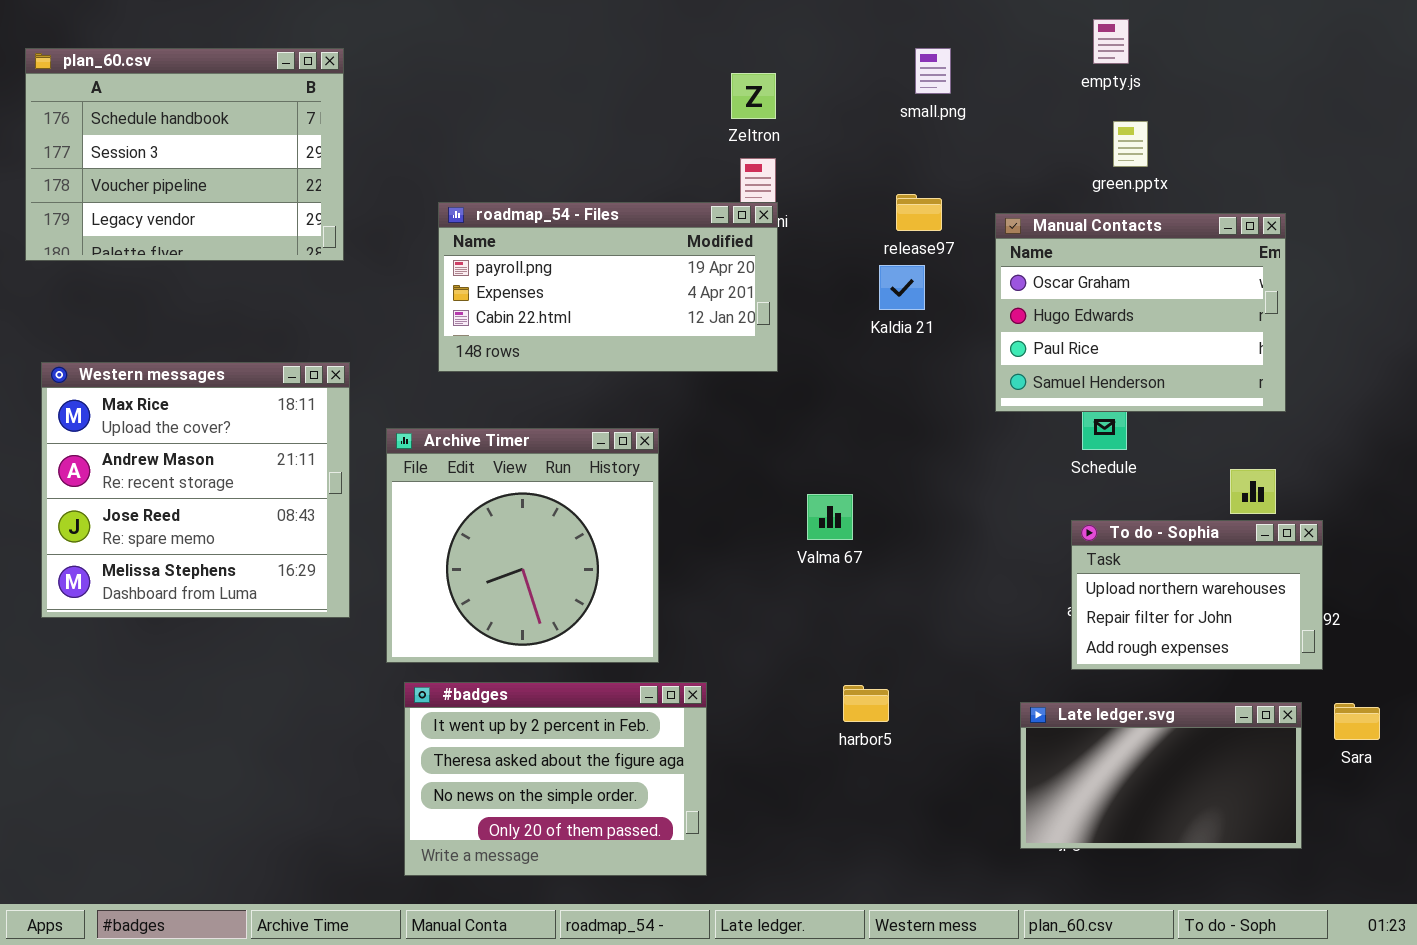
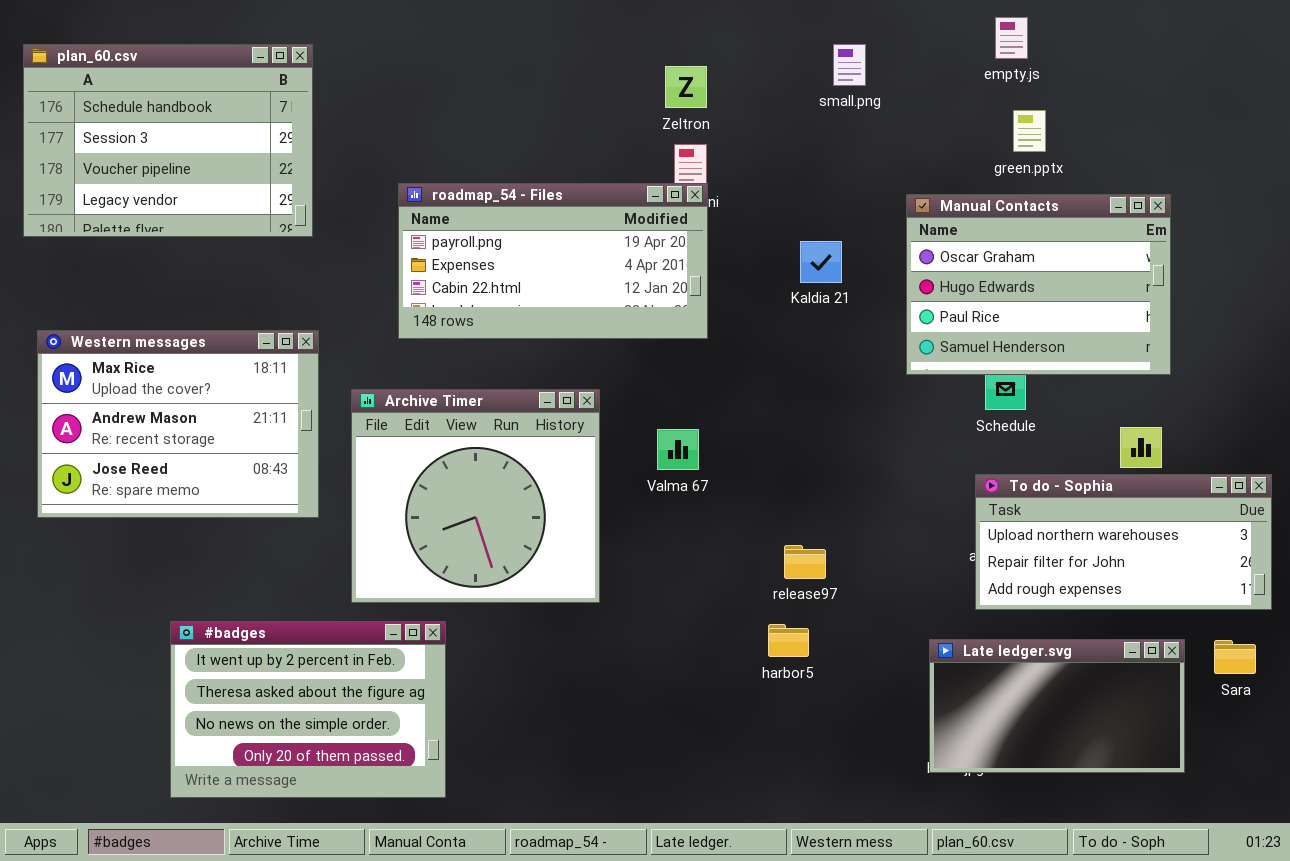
release97: [896,194,942,231] -> [784,545,826,579], moved
Western messages: [41,362,350,618] -> [37,330,319,518], resized
Valma 67: [807,494,853,540] -> [657,429,699,470], moved
To do - Sophia: [1071,520,1323,670] -> [975,474,1272,610], resized
#badges: [404,682,707,876] -> [170,621,446,798], moved

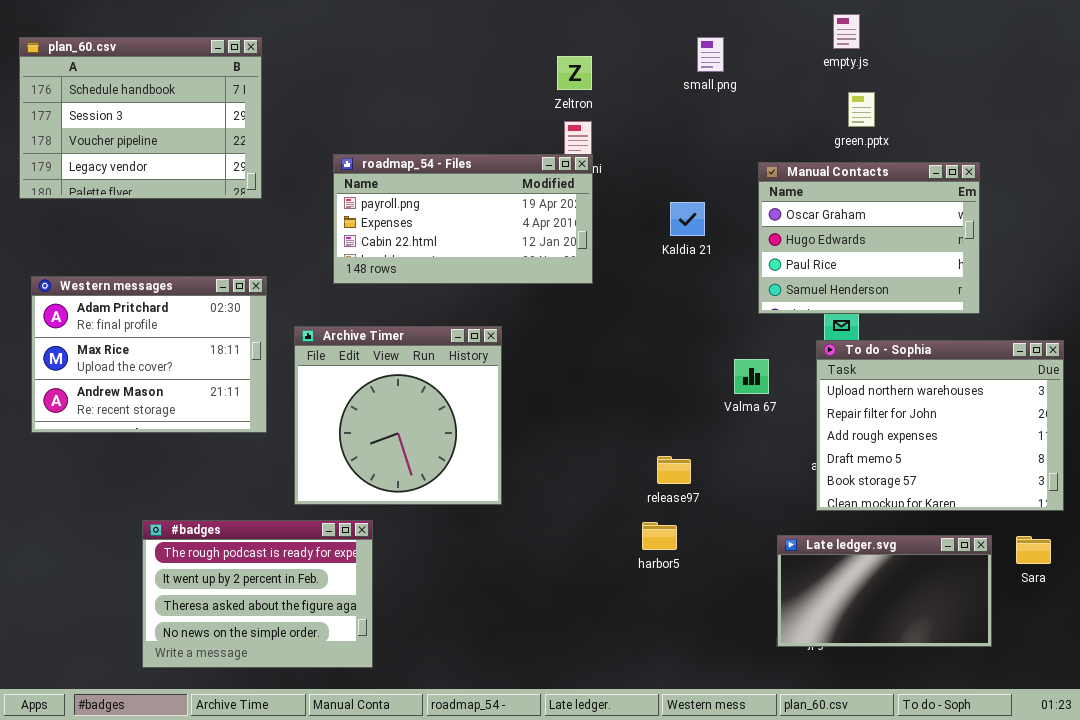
Western messages: [37,330,319,518] -> [31,276,267,433], scrolled up 1 row
Valma 67: [657,429,699,470] -> [734,359,769,394], moved
To do - Sophia: [975,474,1272,610] -> [816,340,1064,511], resized
#badges: [170,621,446,798] -> [142,520,373,668], scrolled up 1 row

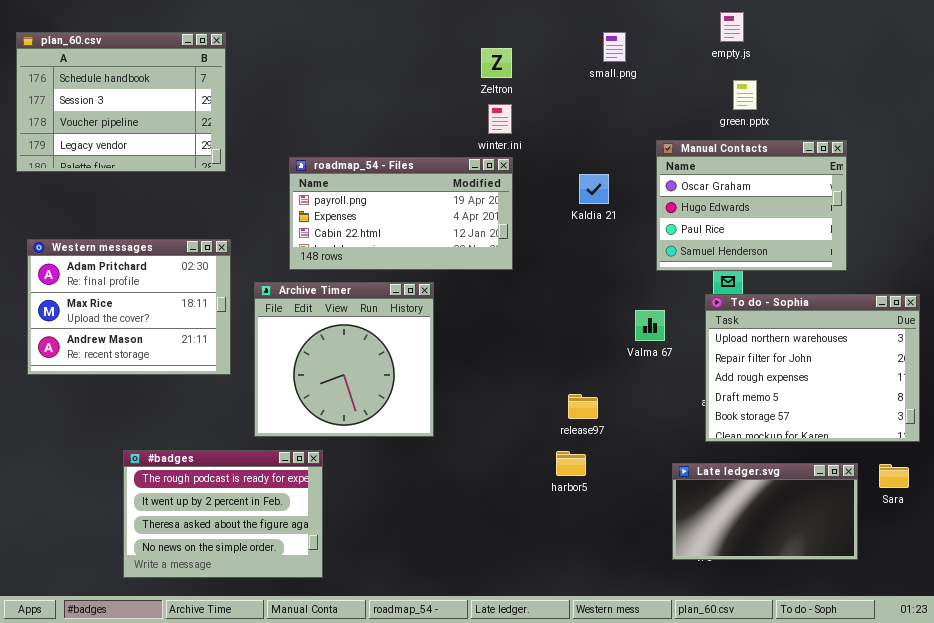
roadmap_54 - Files: [333,154,593,284] -> [289,157,513,270], moved

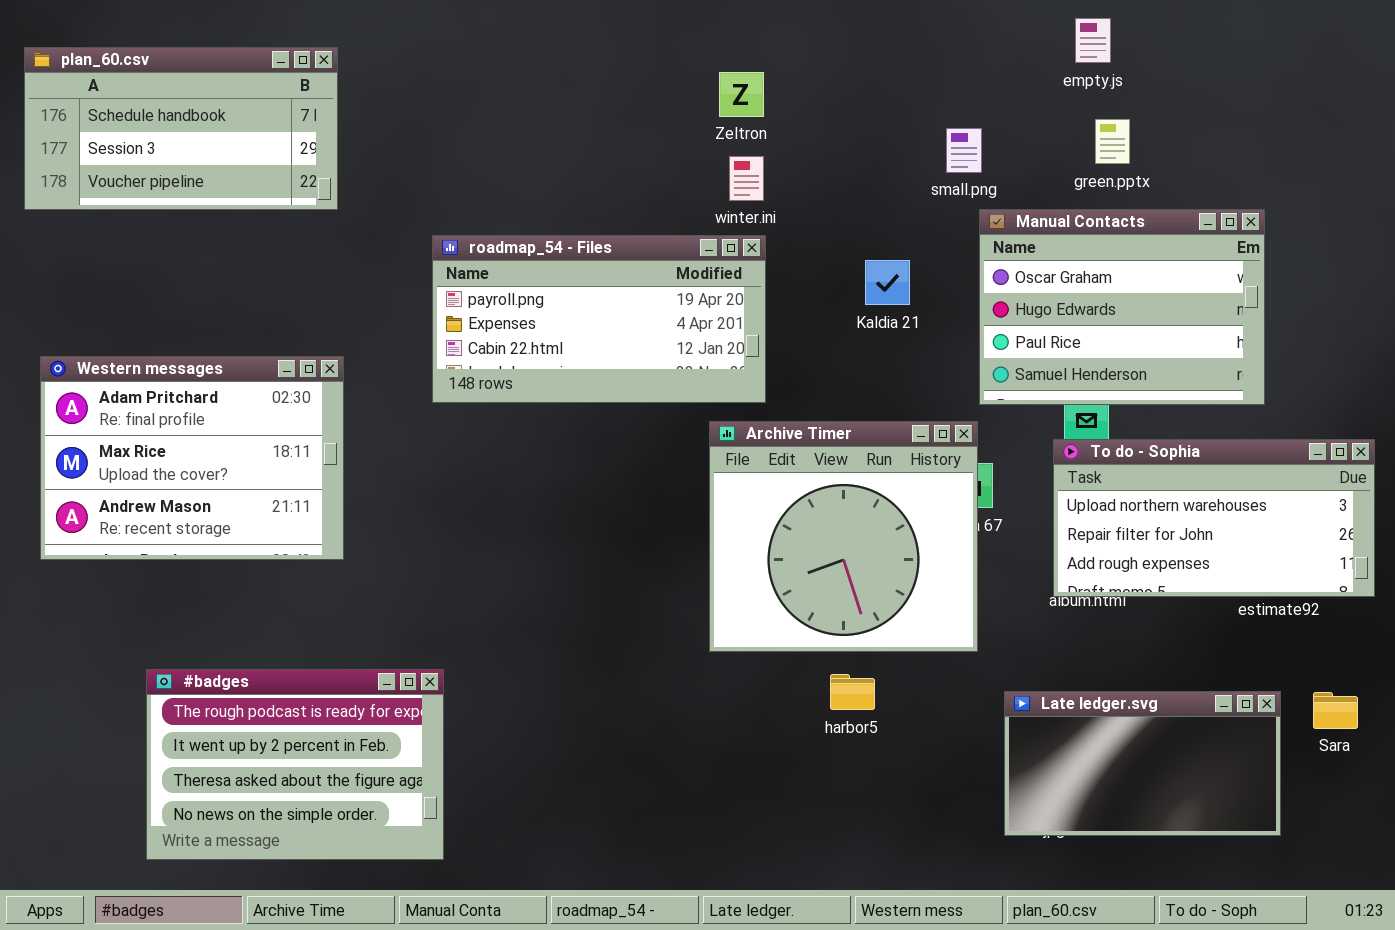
plan_60.csv: [16,32,226,172] -> [24,47,338,210], resized
small.png: [603,32,626,62] -> [946,128,982,173], moved
Archive Timer: [254,282,434,437] -> [709,421,978,652], moved
To do - Sophia: [705,294,920,442] -> [1053,439,1375,597], resized
#badges: [123,450,323,578] -> [146,669,444,860], moved

